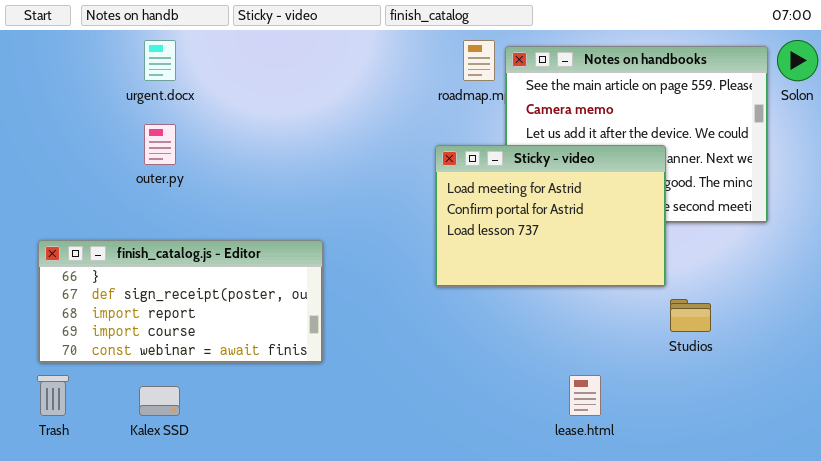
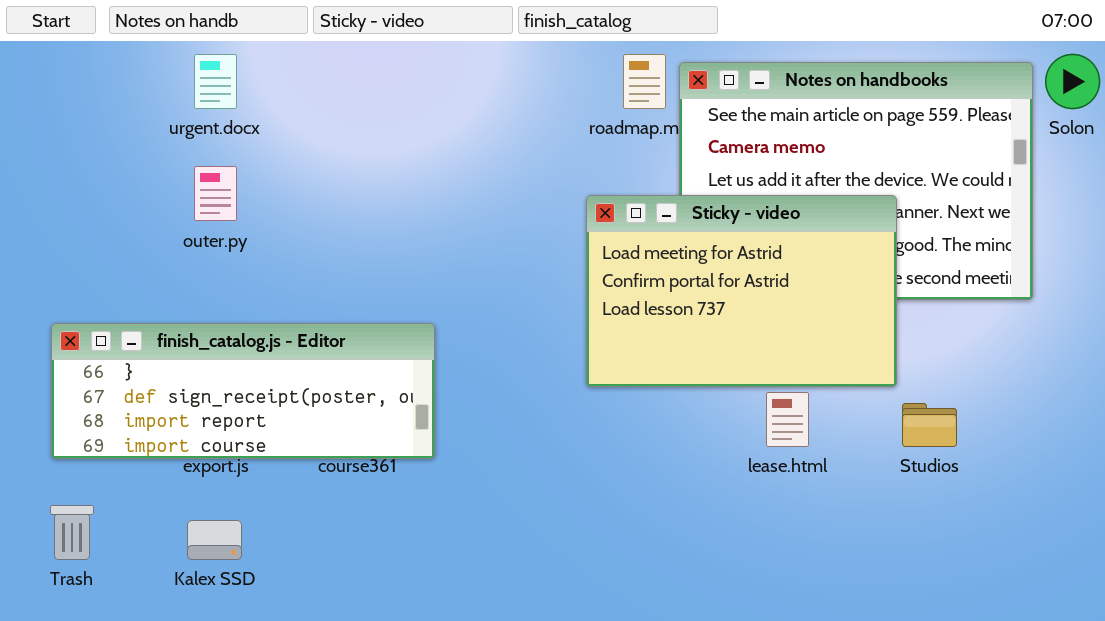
finish_catalog.js - Editor: [38,240,323,363] -> [51,323,435,459], resized
lease.html: [569,375,601,416] -> [766,392,809,447], moved

